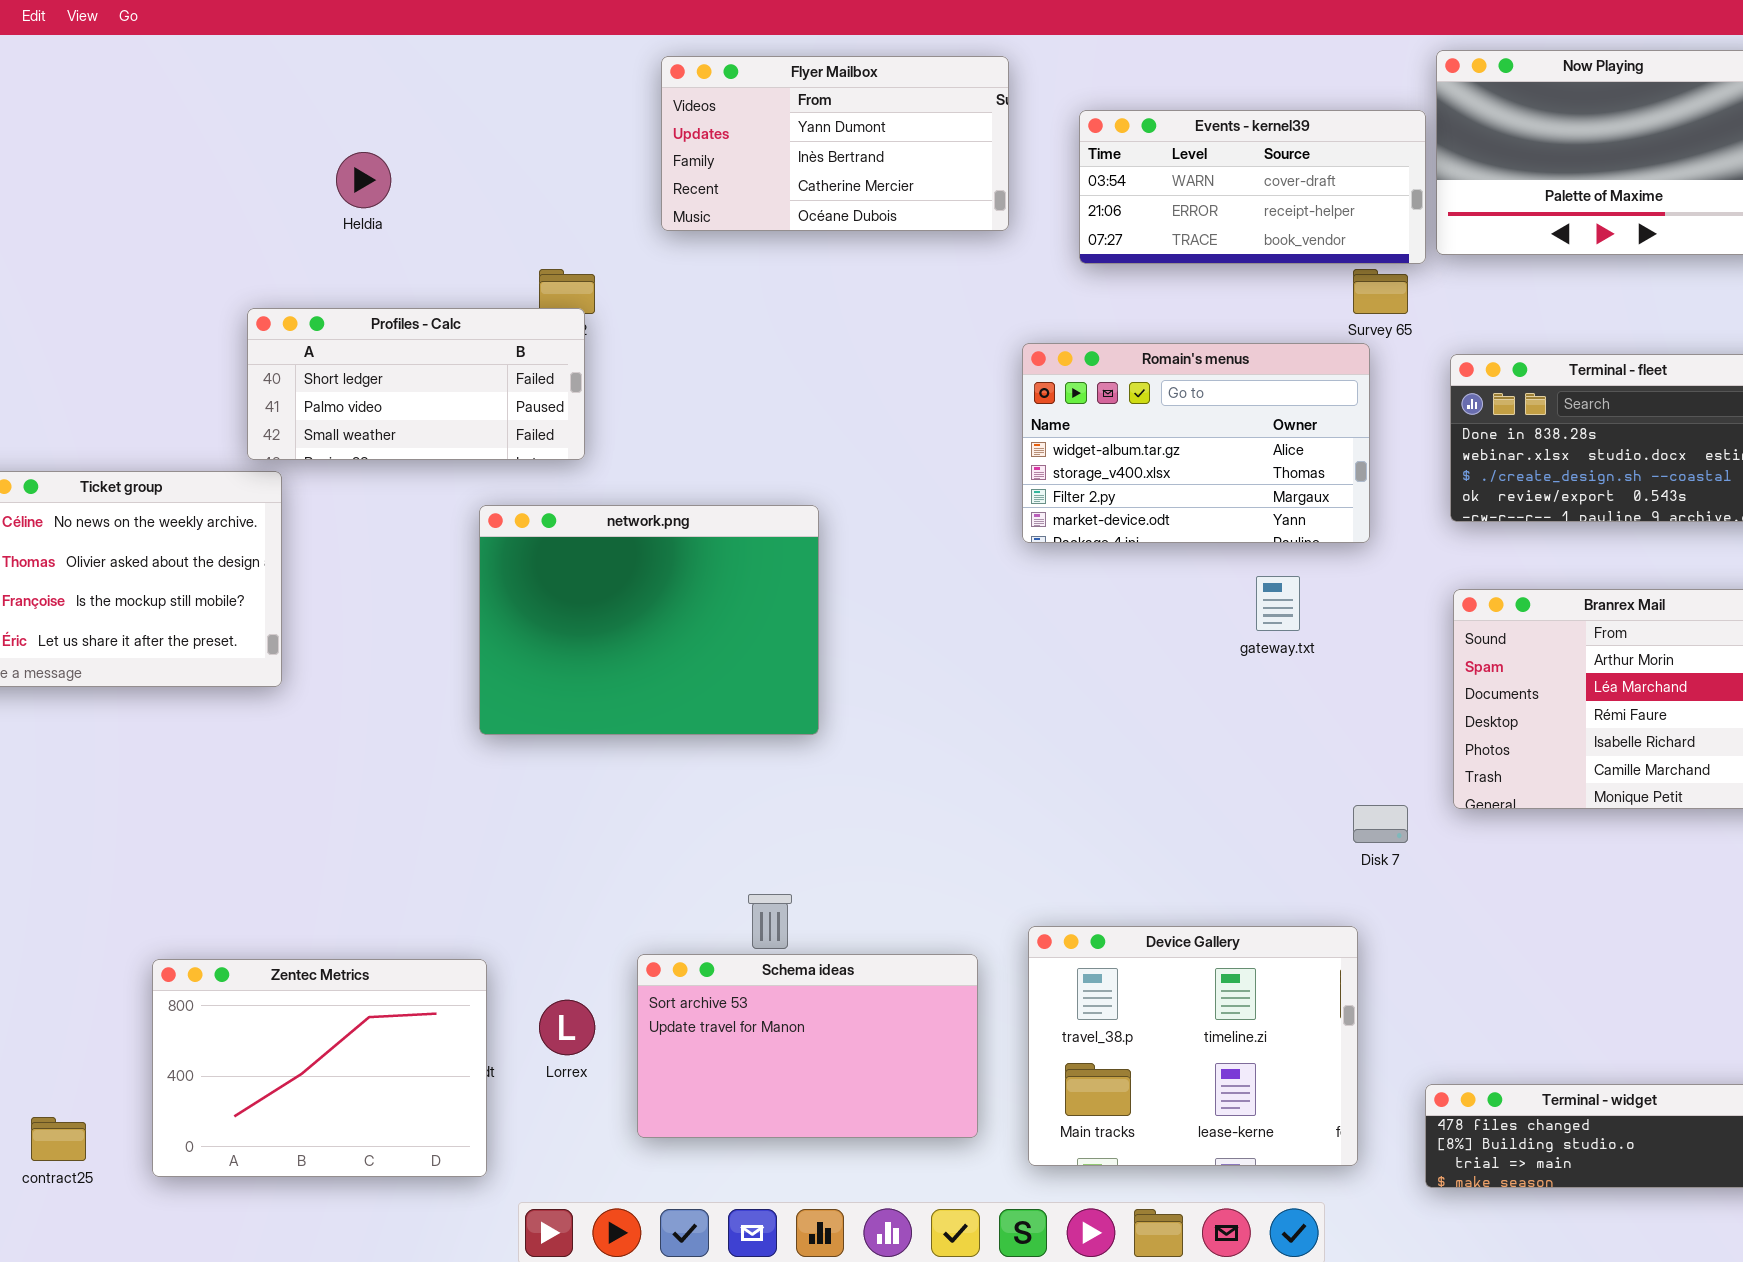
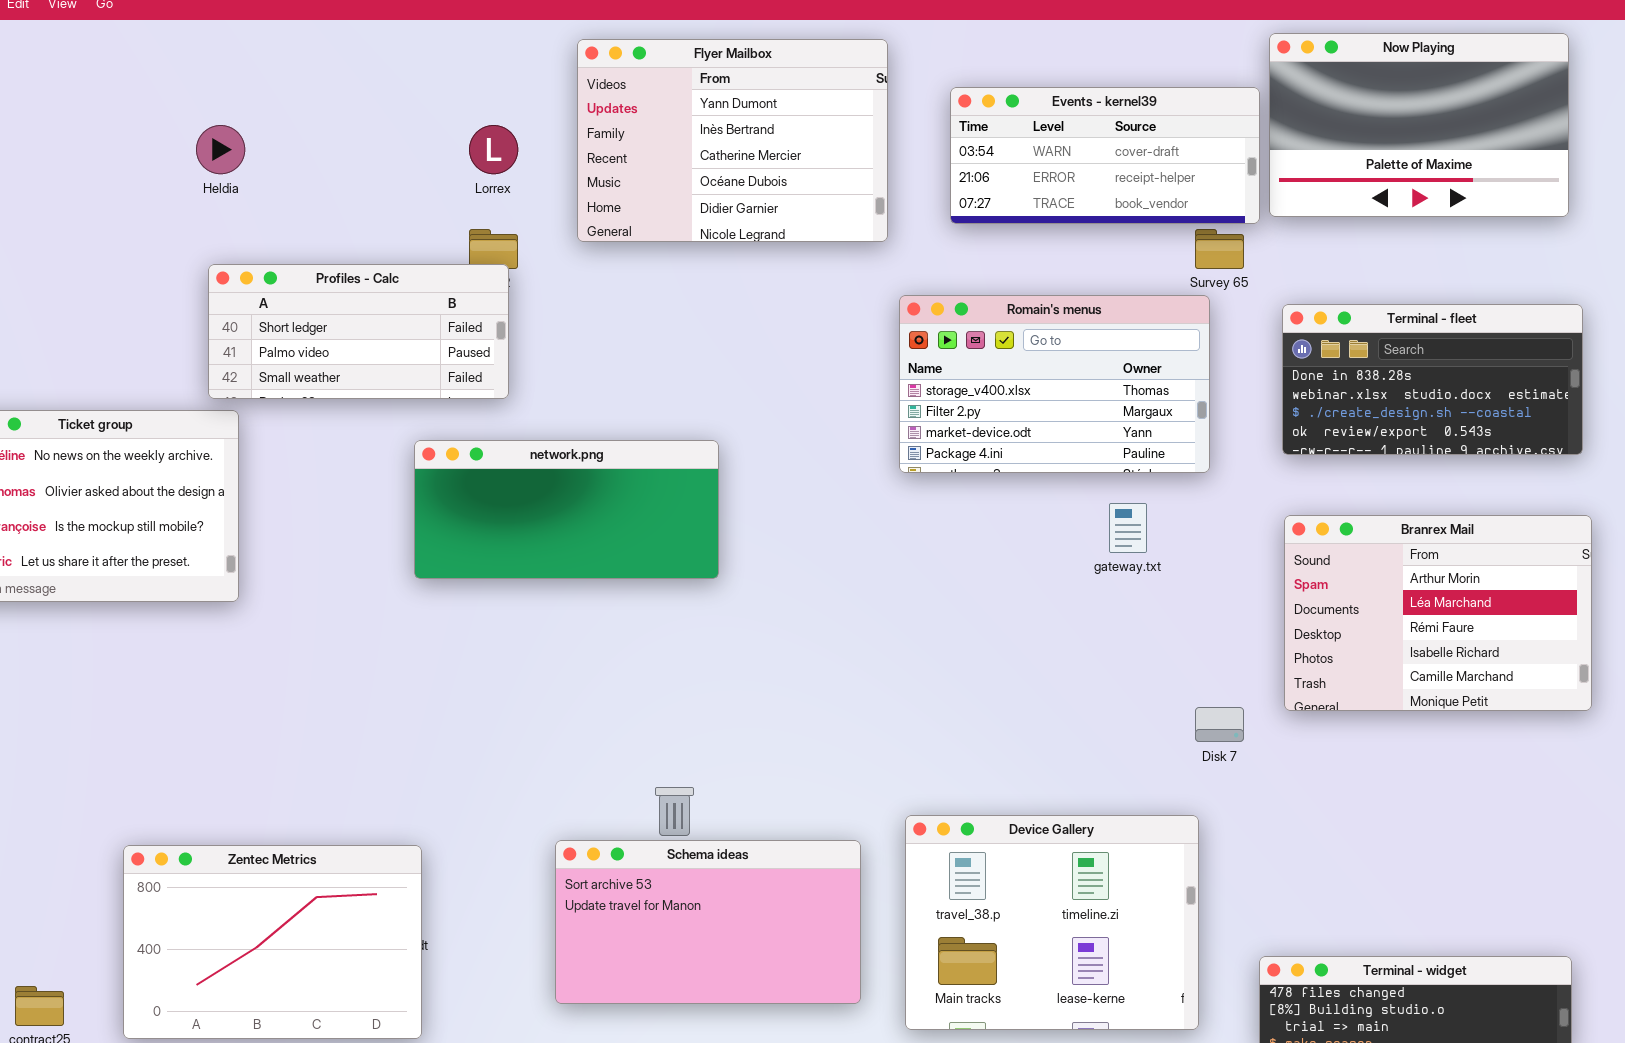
Flyer Mailbox: [661,56,1009,231] -> [577,39,888,242], resized
Heldia: [336,152,391,208] -> [196,125,245,174], moved
Romain's menus: [1022,343,1370,543] -> [899,295,1210,473], scrolled down 1 row
network.png: [479,505,819,735] -> [414,440,719,579], resized
Lorrex: [539,1000,595,1055] -> [469,125,518,174], moved

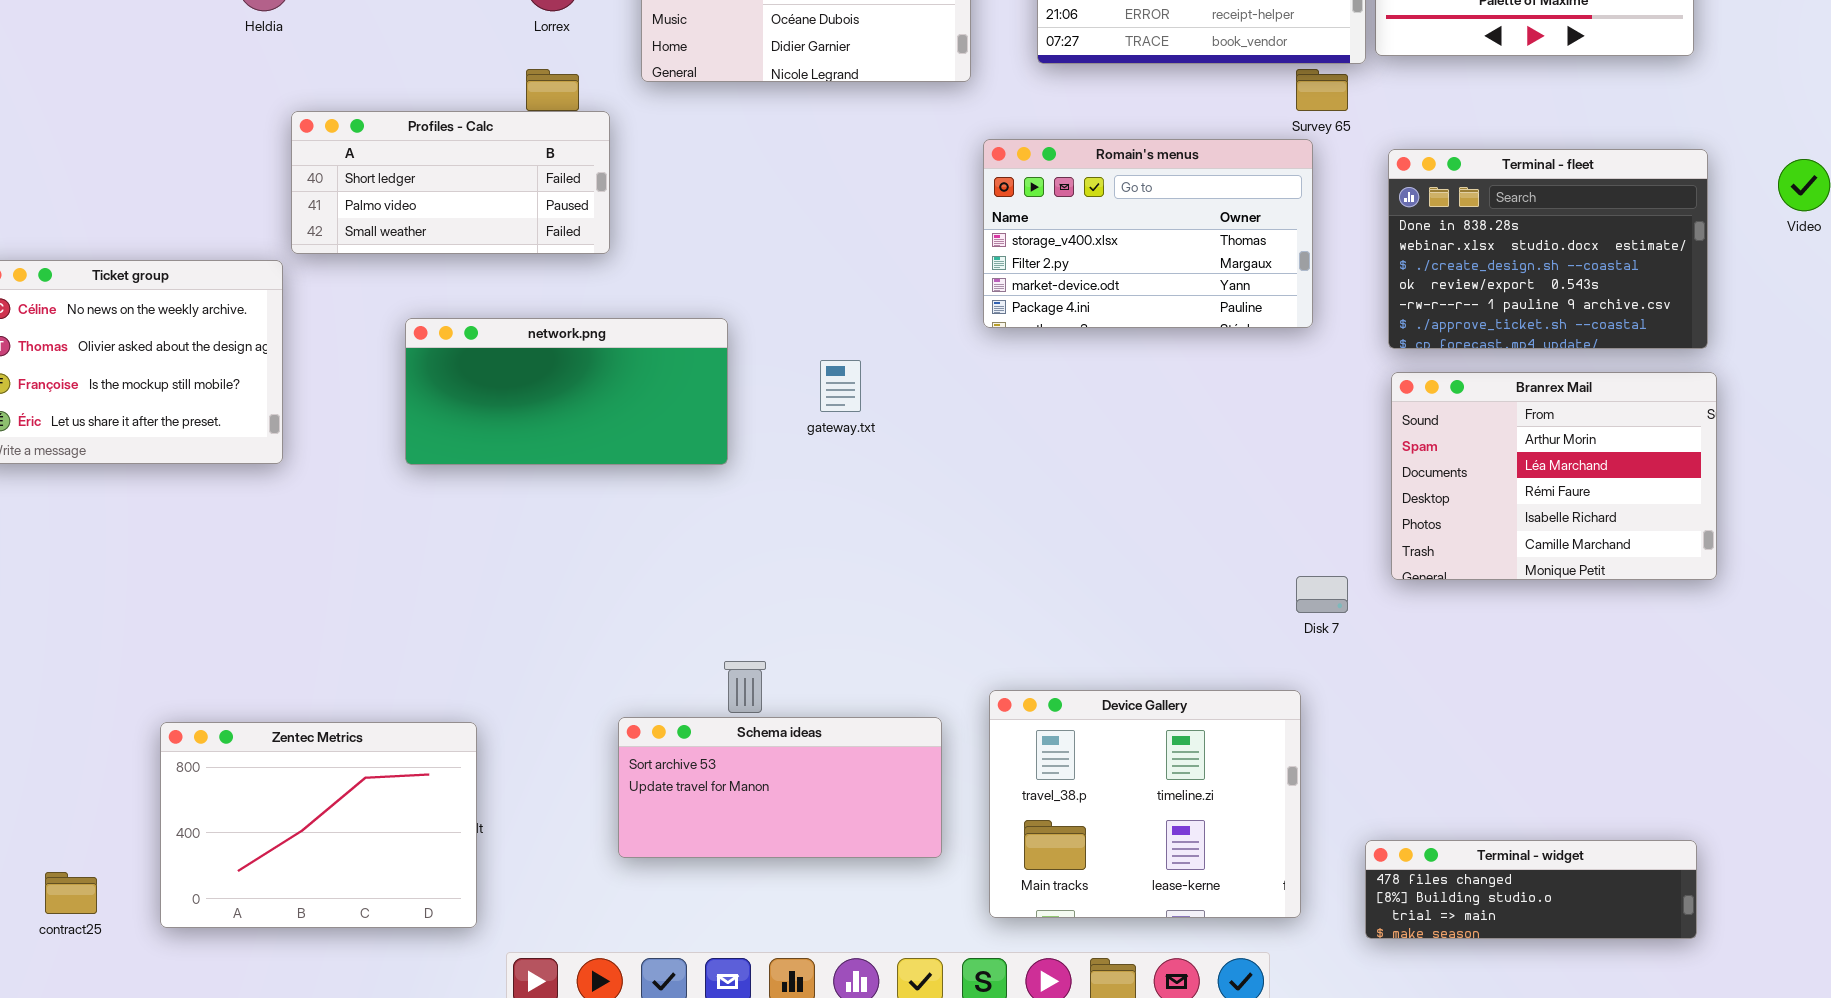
Profiles - Calc: [208,264,509,399] -> [291,111,610,254], moved
Terminal - fleet: [1282,304,1583,455] -> [1388,149,1708,349], resized
network.png: [414,440,719,579] -> [405,318,728,465], moved
gateway.txt: [1109,503,1147,553] -> [820,360,861,412], moved
Schema ideas: [555,840,861,1004] -> [618,717,942,858], resized

